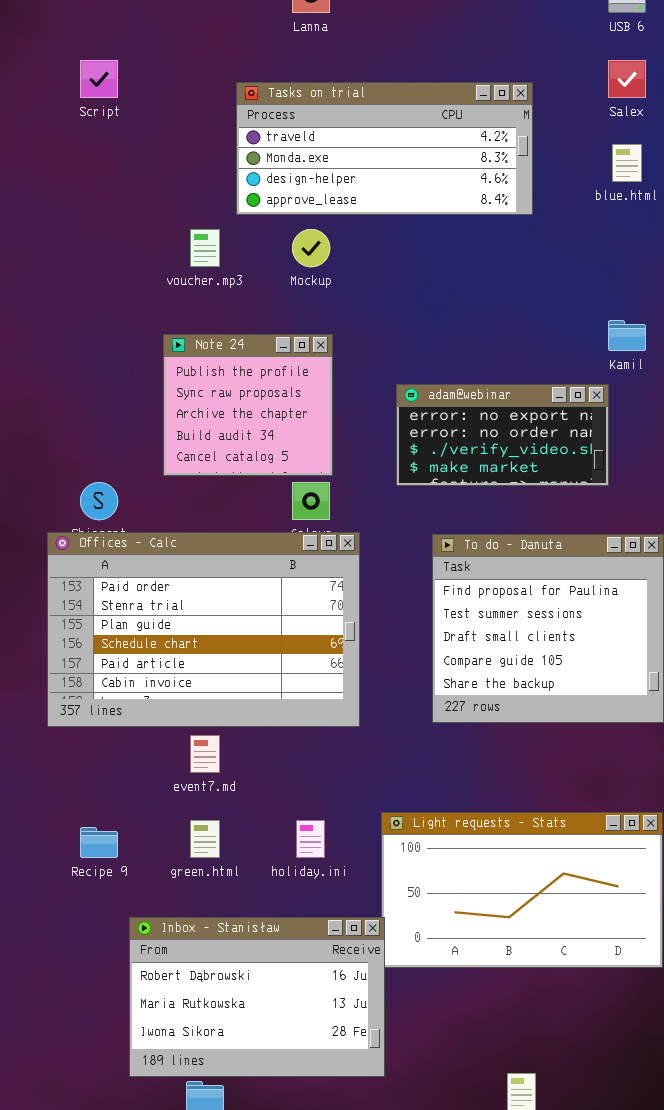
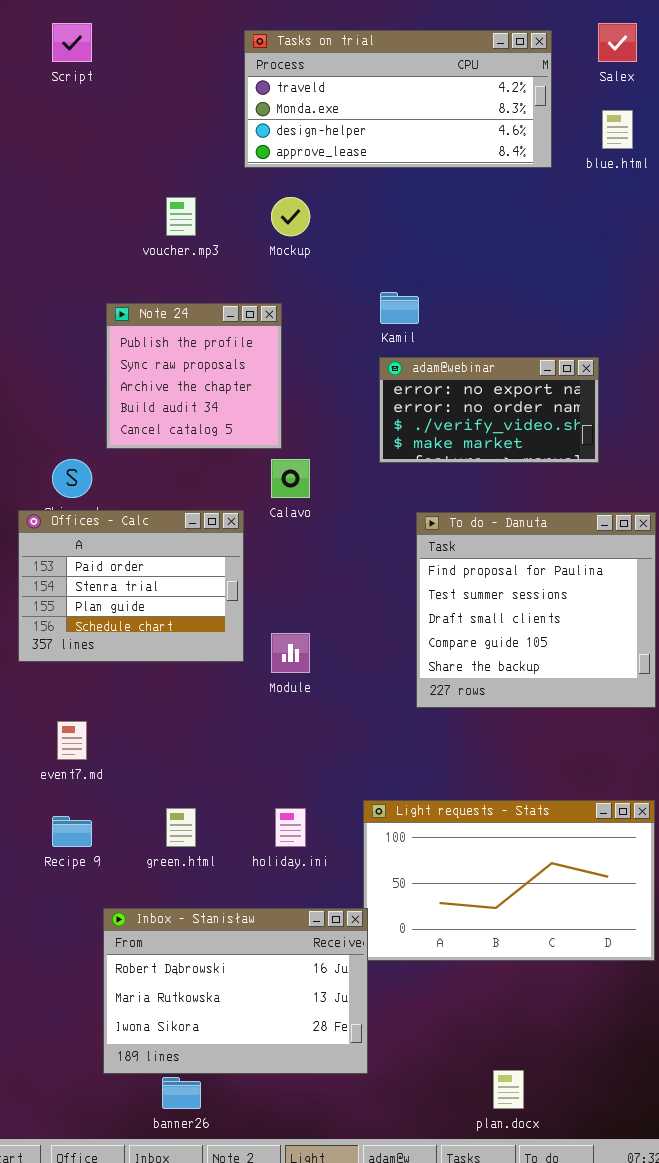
Tasks on trial: [236,82,533,215] -> [244,30,552,168], moved
Kamil: [608,320,646,351] -> [380,292,419,324], moved
Note 24: [163,334,333,476] -> [106,303,282,449], moved
Offices - Calc: [47,532,360,727] -> [18,510,244,662], resized
event7.md: [190,735,220,773] -> [57,721,87,760], moved

